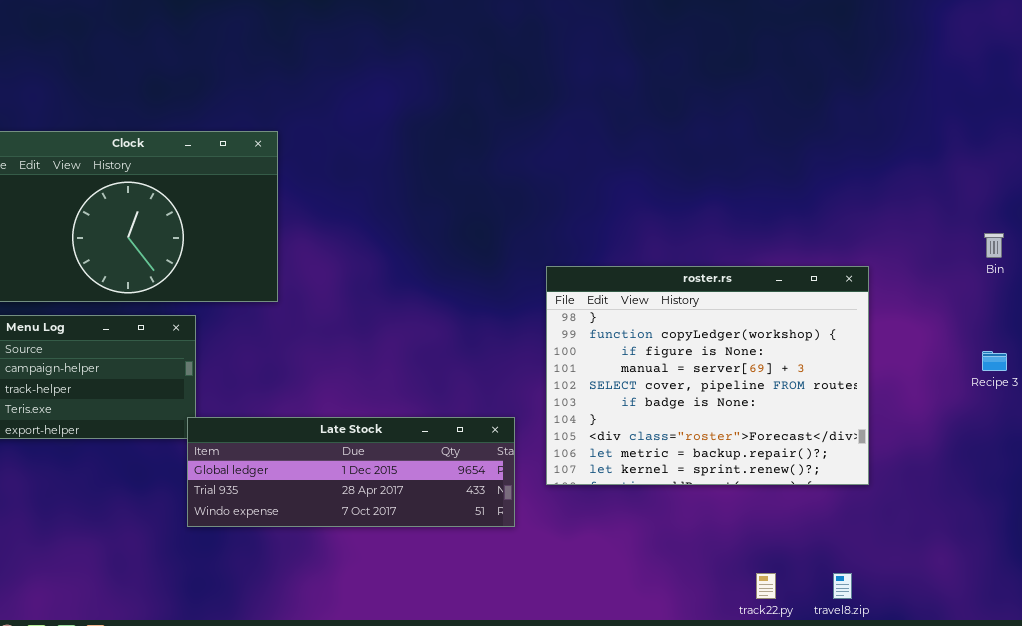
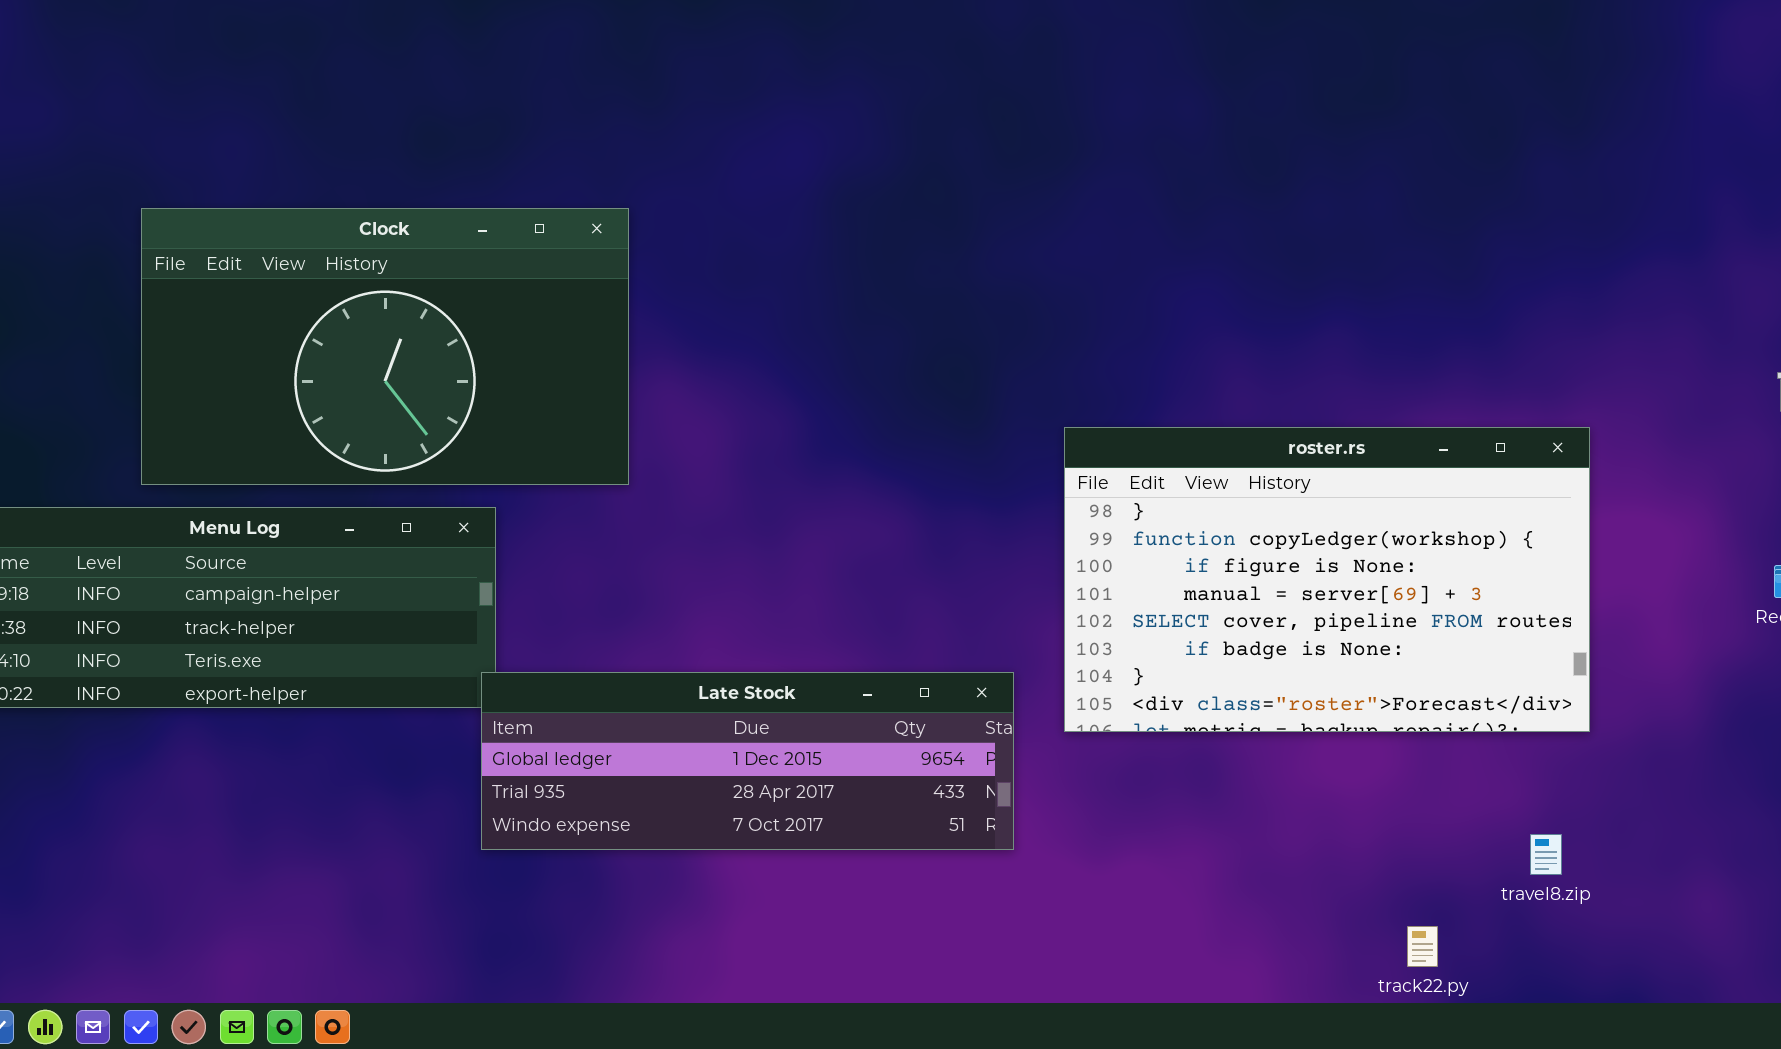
roster.rs: [546,266,869,485] -> [1064,427,1590,732], resized
travel8.zip: [833,573,852,599] -> [1530,834,1562,875], moved

